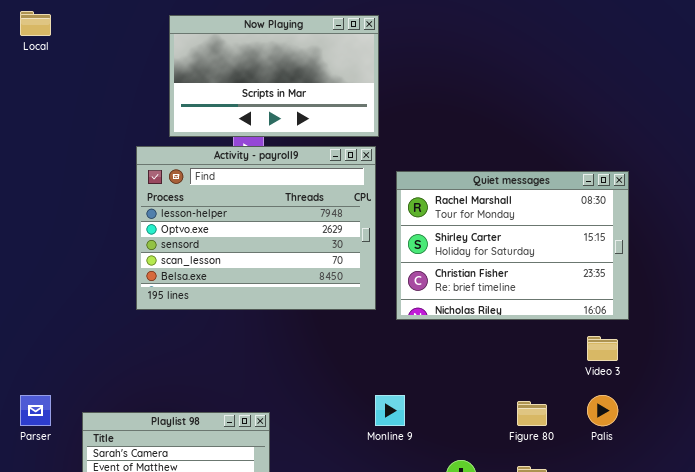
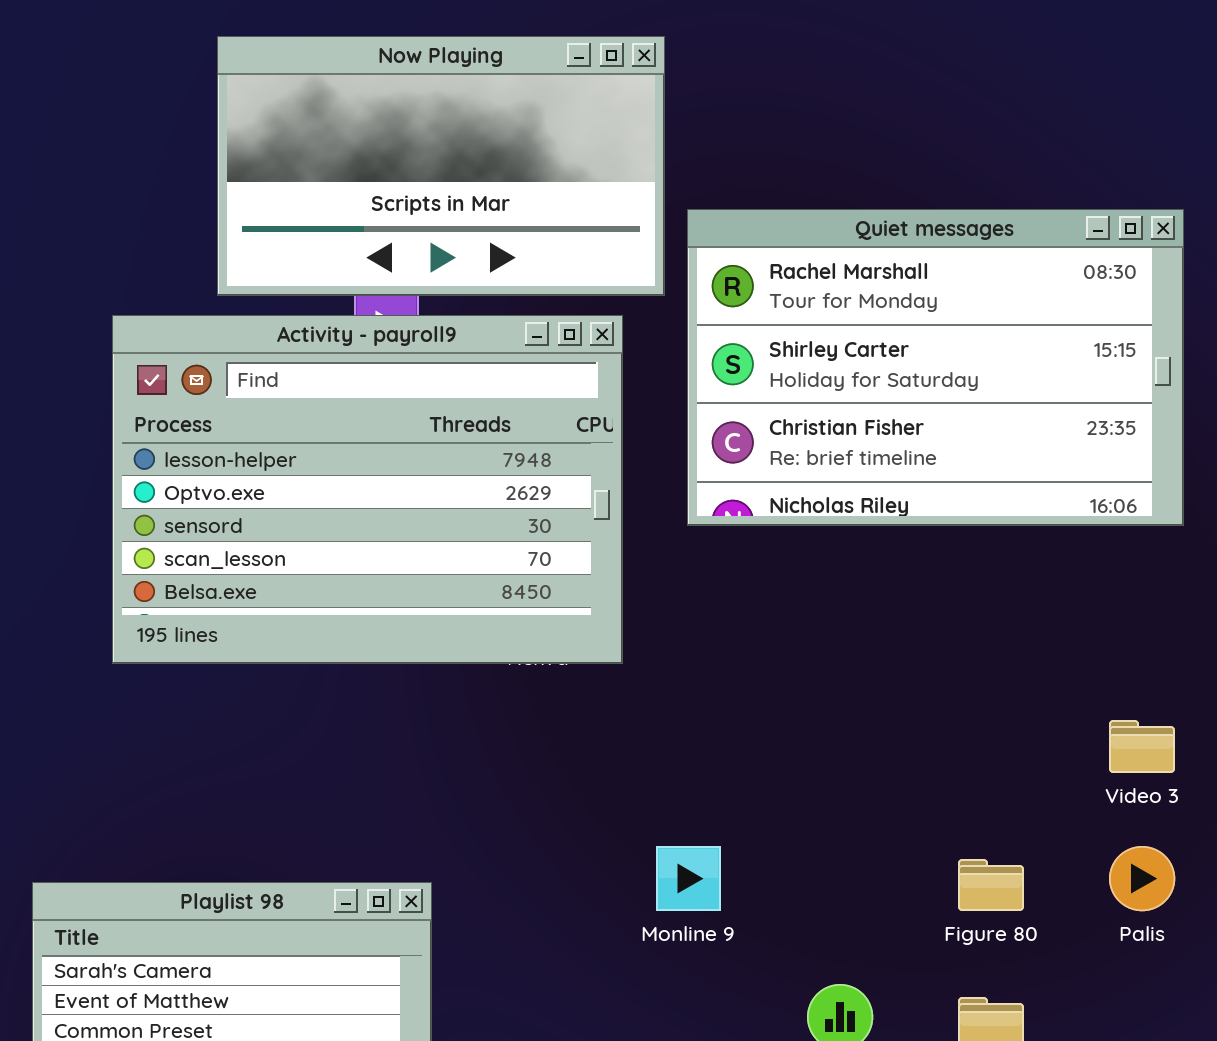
Activity - payroll9: [136,146,376,310] -> [112,315,623,664], moved
Quiet messages: [396,171,629,320] -> [687,209,1184,526], moved

